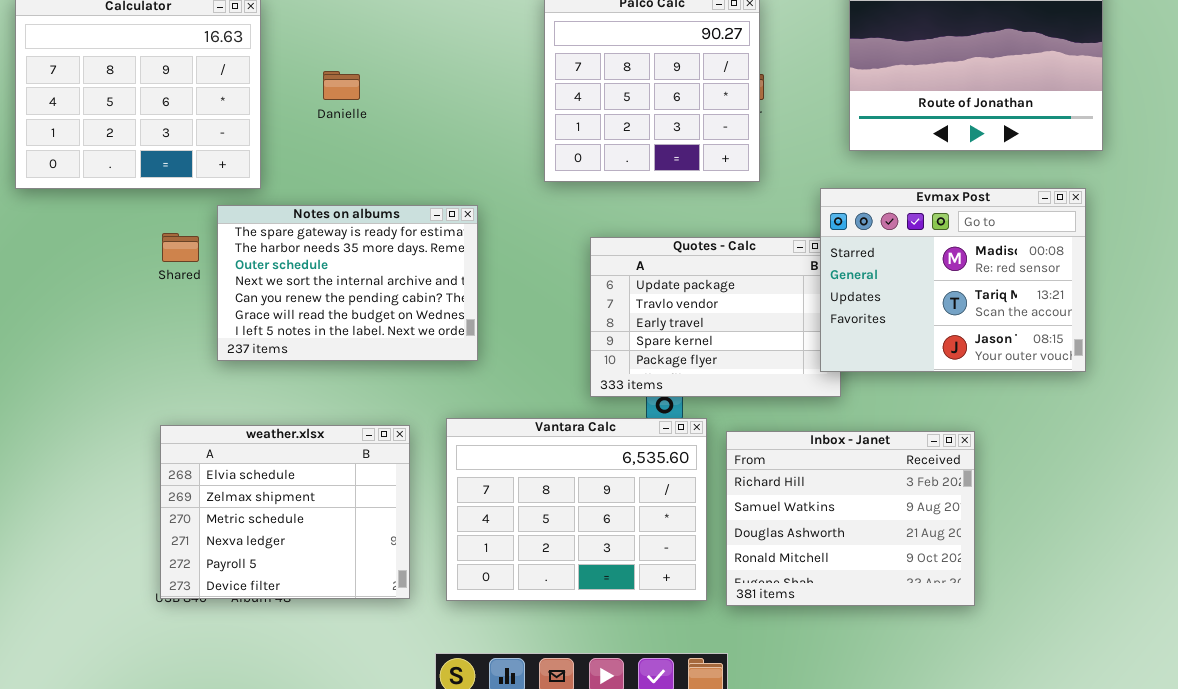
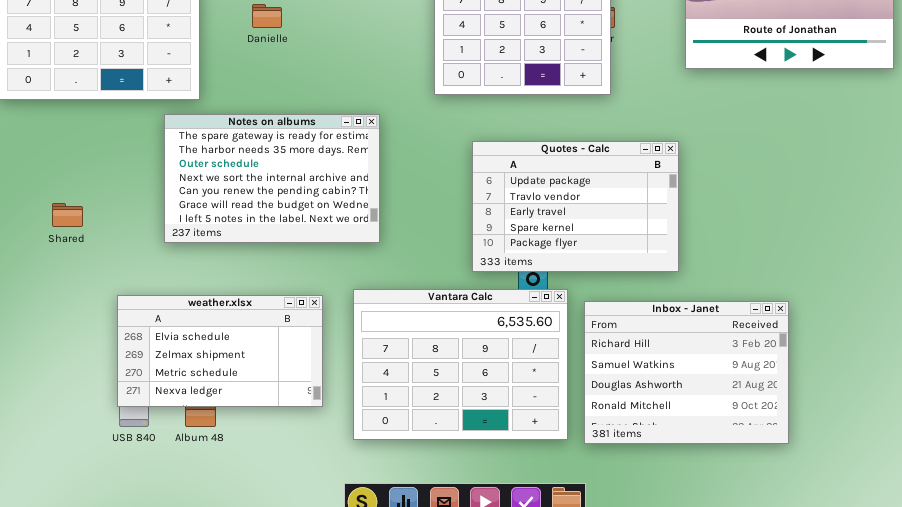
Evmax Post: [820,188,1086,372] -> none, closed
Shared: [162,233,199,262] -> [52,203,83,227], moved
weather.xlsx: [160,425,410,599] -> [117,295,323,407], resized

